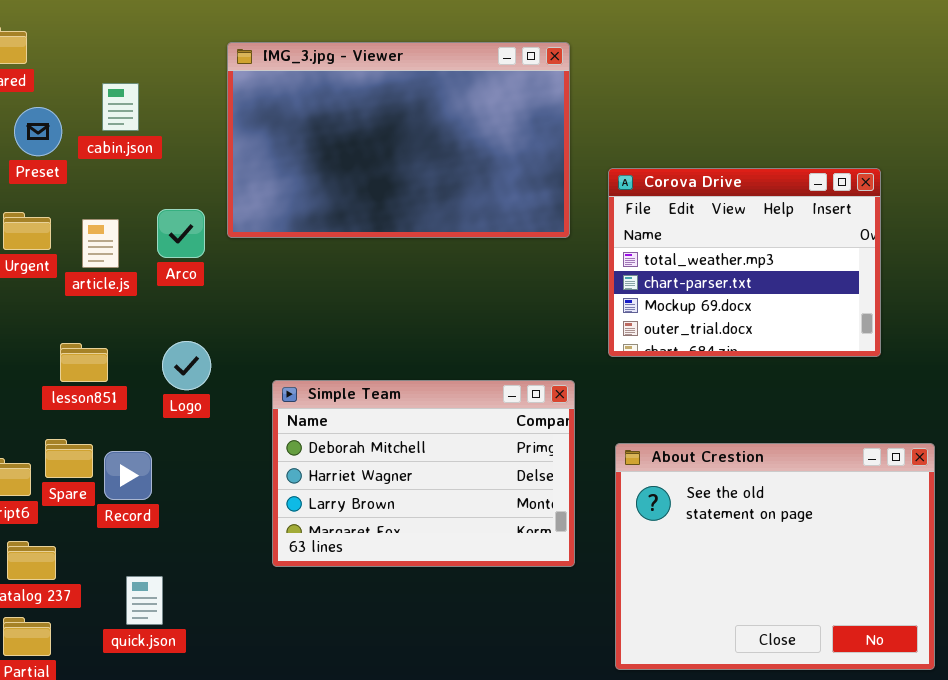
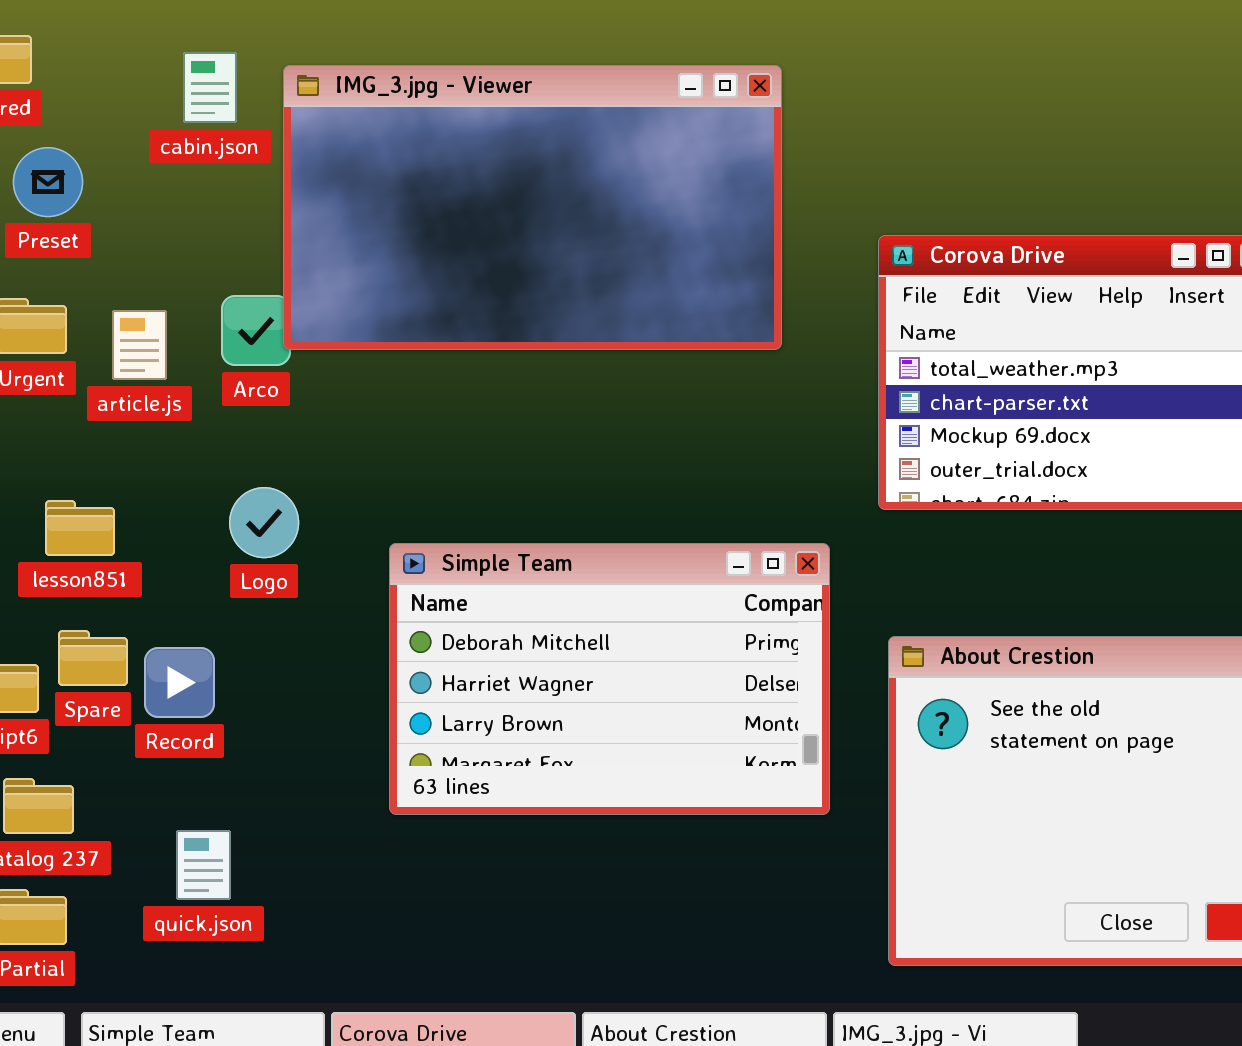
IMG_3.jpg - Viewer: [227,42,570,238] -> [283,65,782,350], moved
cabin.json: [102,83,139,131] -> [183,52,237,123], moved
lesson851: [60,343,108,382] -> [45,500,115,556], moved

